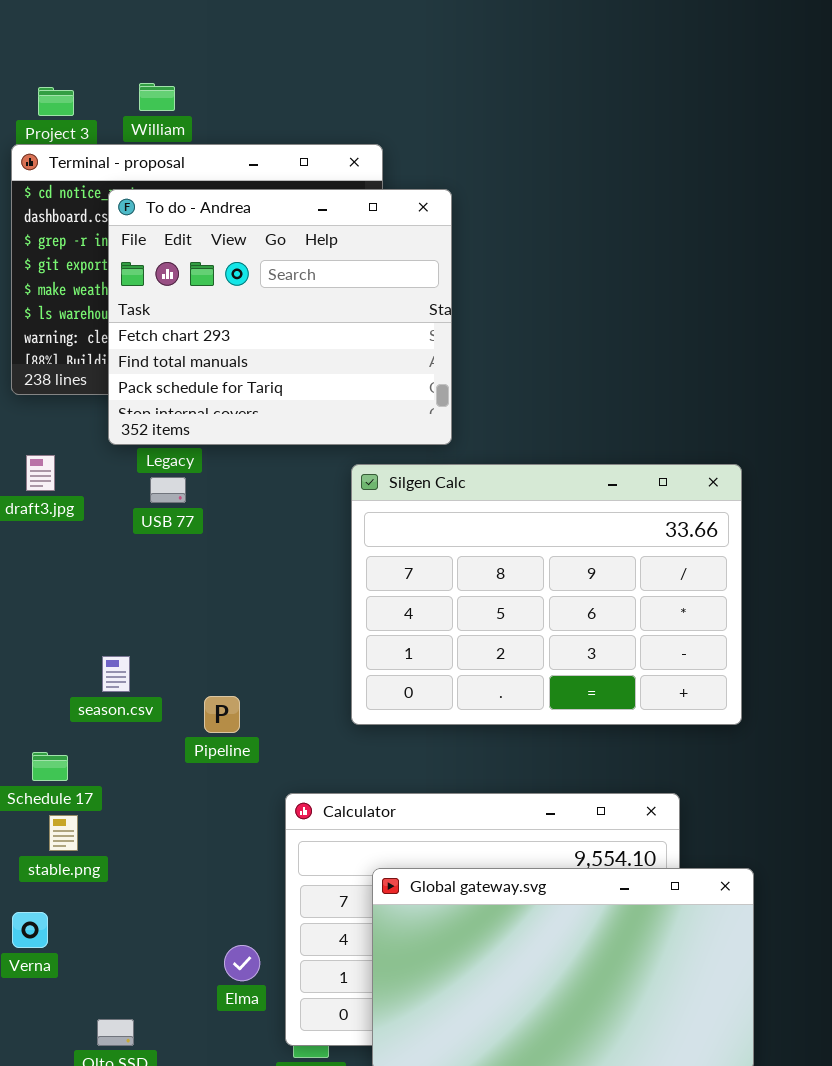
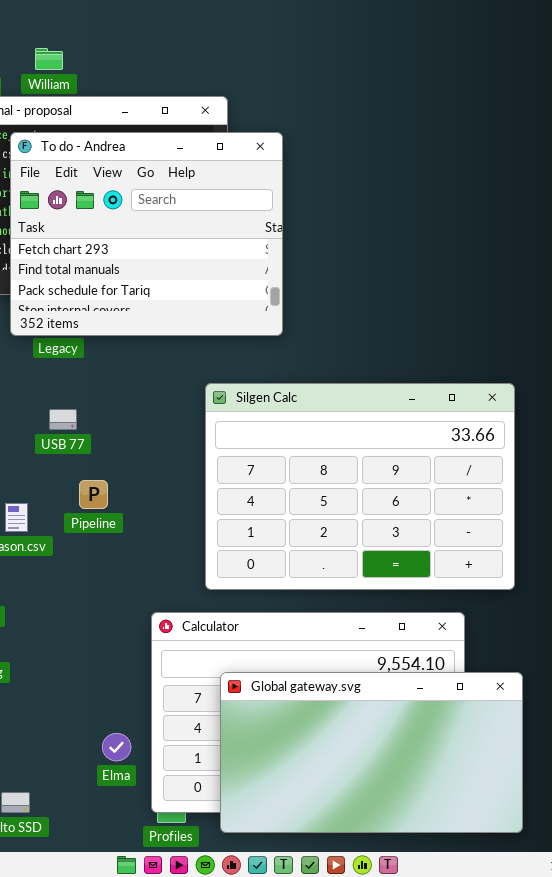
Silgen Calc: [351,464,742,725] -> [205,383,515,590], moved
USB 77: [150,477,186,503] -> [49,409,77,430], moved
Pipeline: [204,696,240,733] -> [79,480,108,509], moved

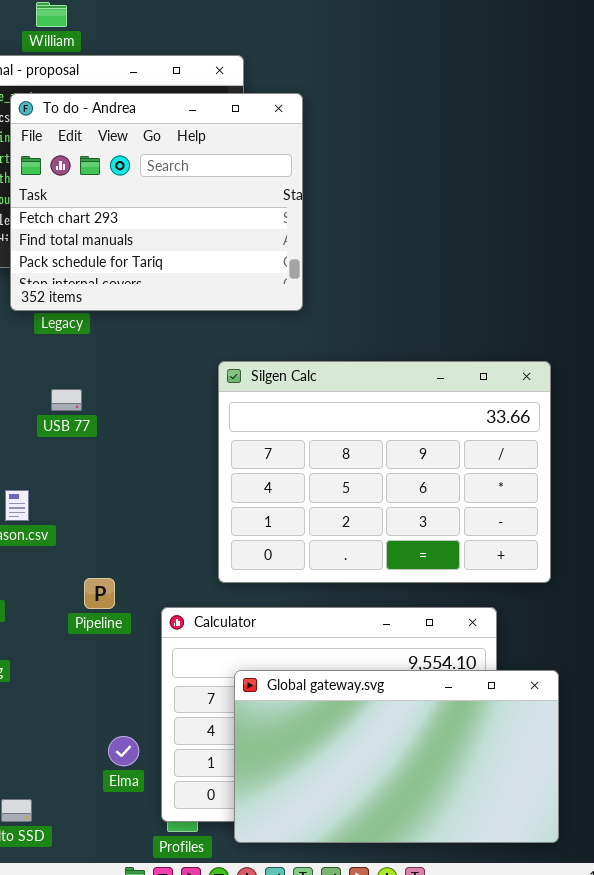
Pipeline: [79,480,108,509] -> [84,578,115,609], moved

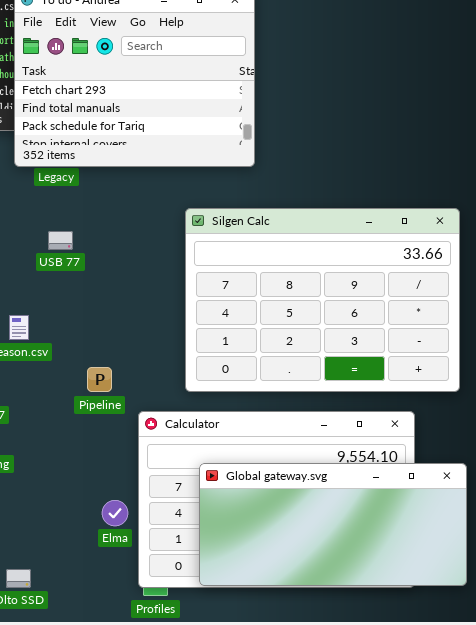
Pipeline: [84,578,115,609] -> [87,367,112,392], moved
Global gateway.svg: [234,670,559,843] -> [199,463,467,586], resized
Elma: [108,736,139,766] -> [102,500,128,526], moved

